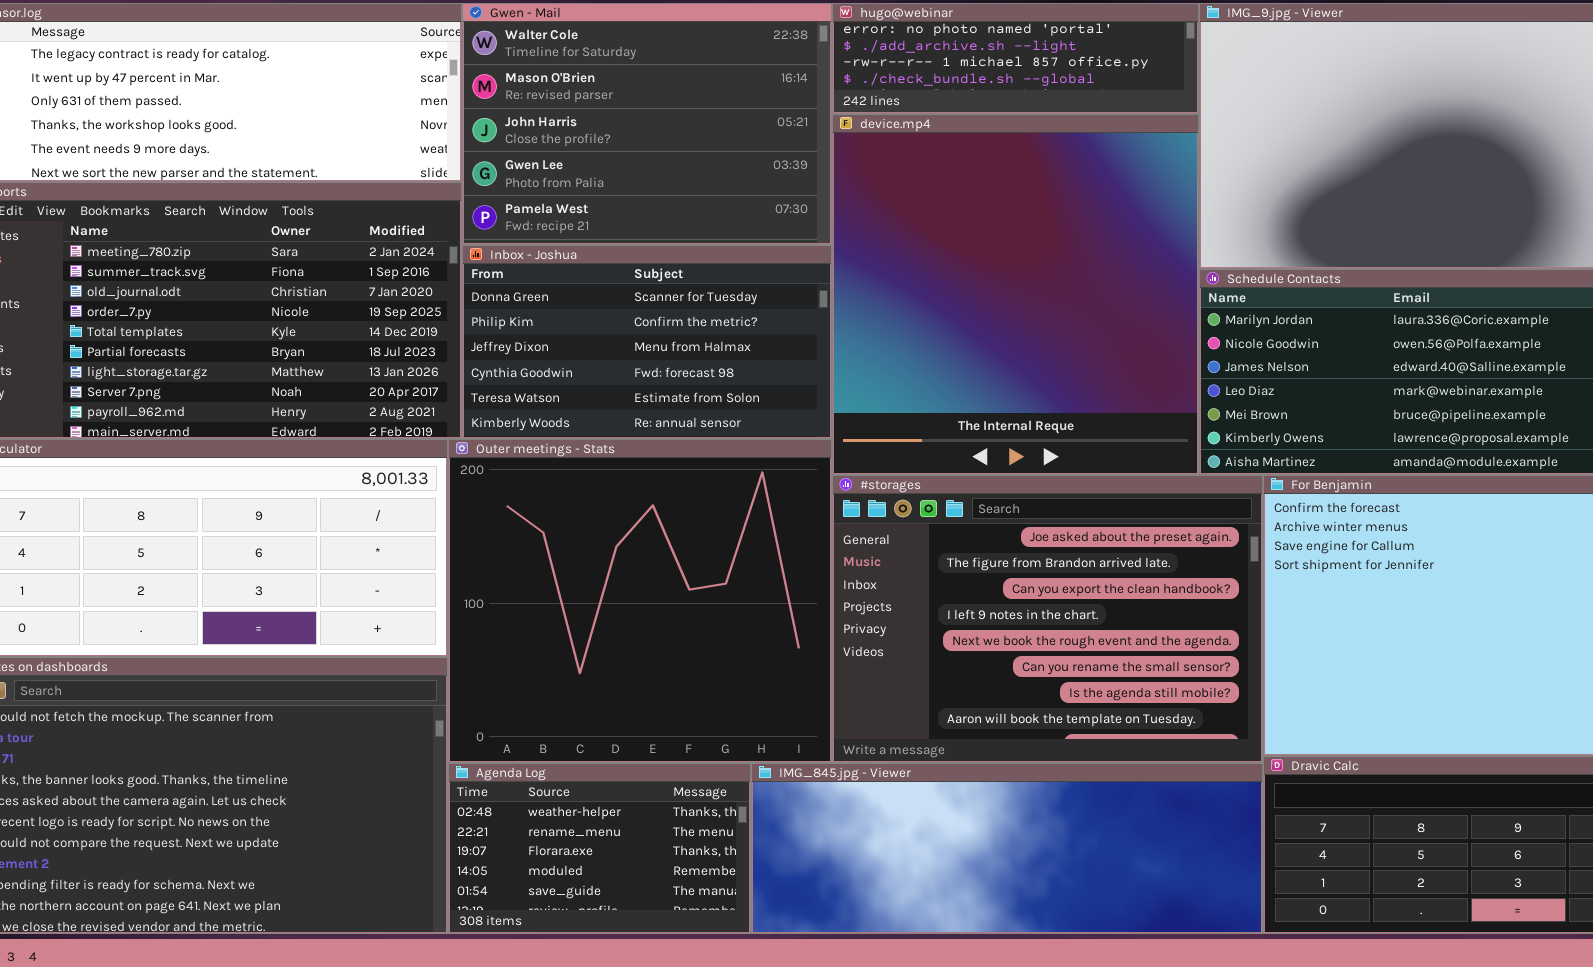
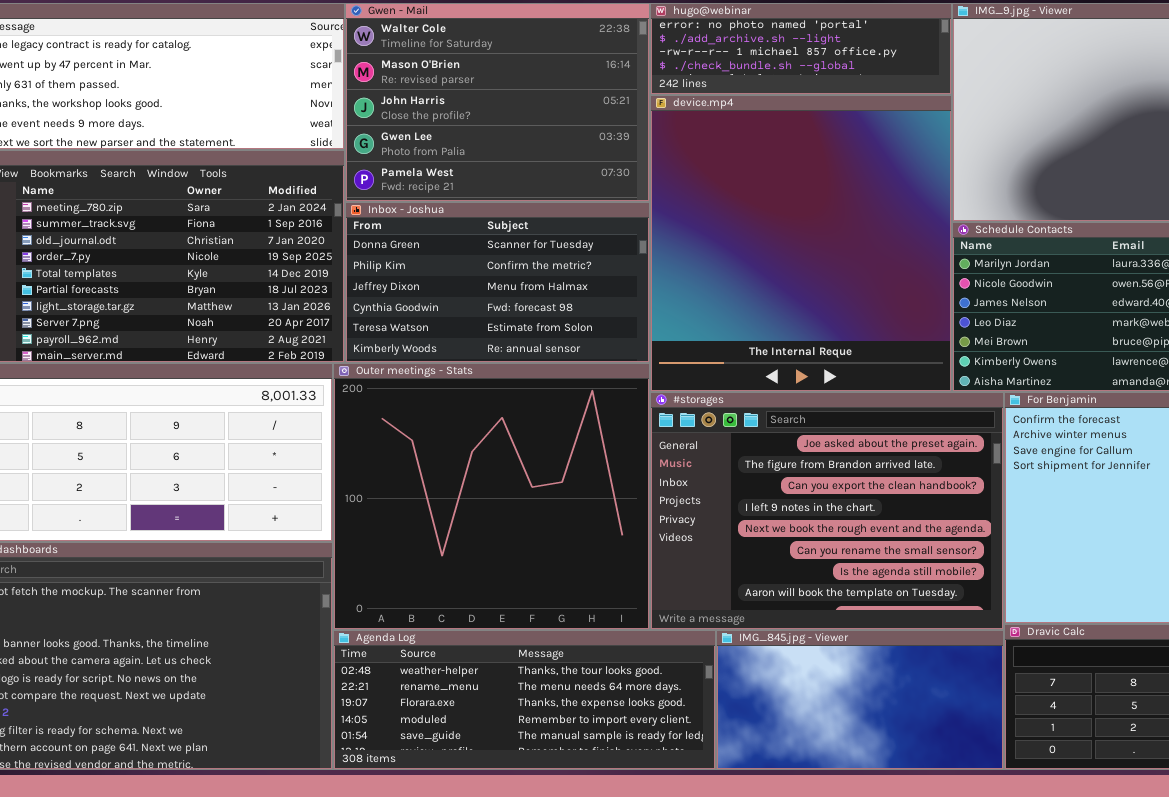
Agenda Log: [448,763,751,934] -> [333,630,716,770], resized
IMG_845.jpg - Viewer: [751,763,1263,934] -> [716,630,1004,770], resized

